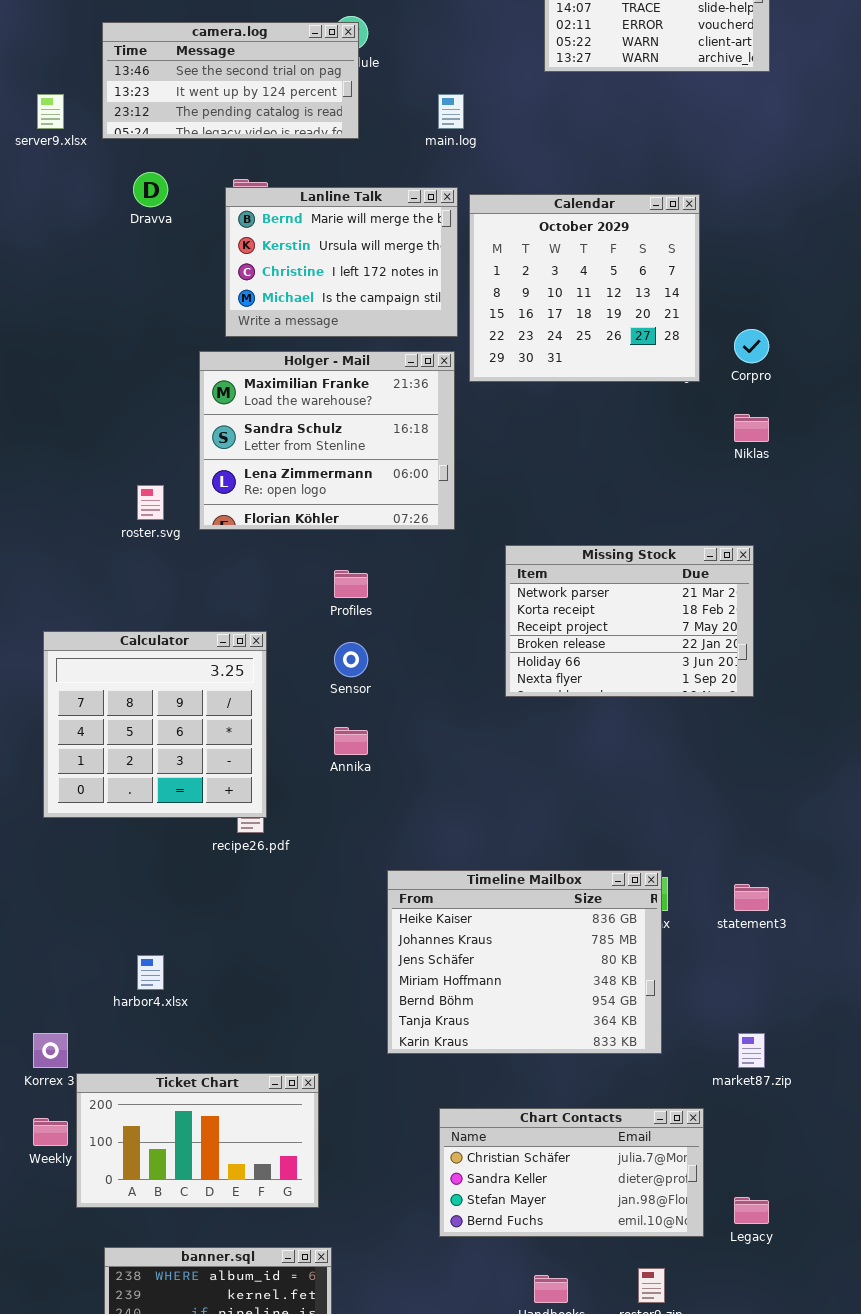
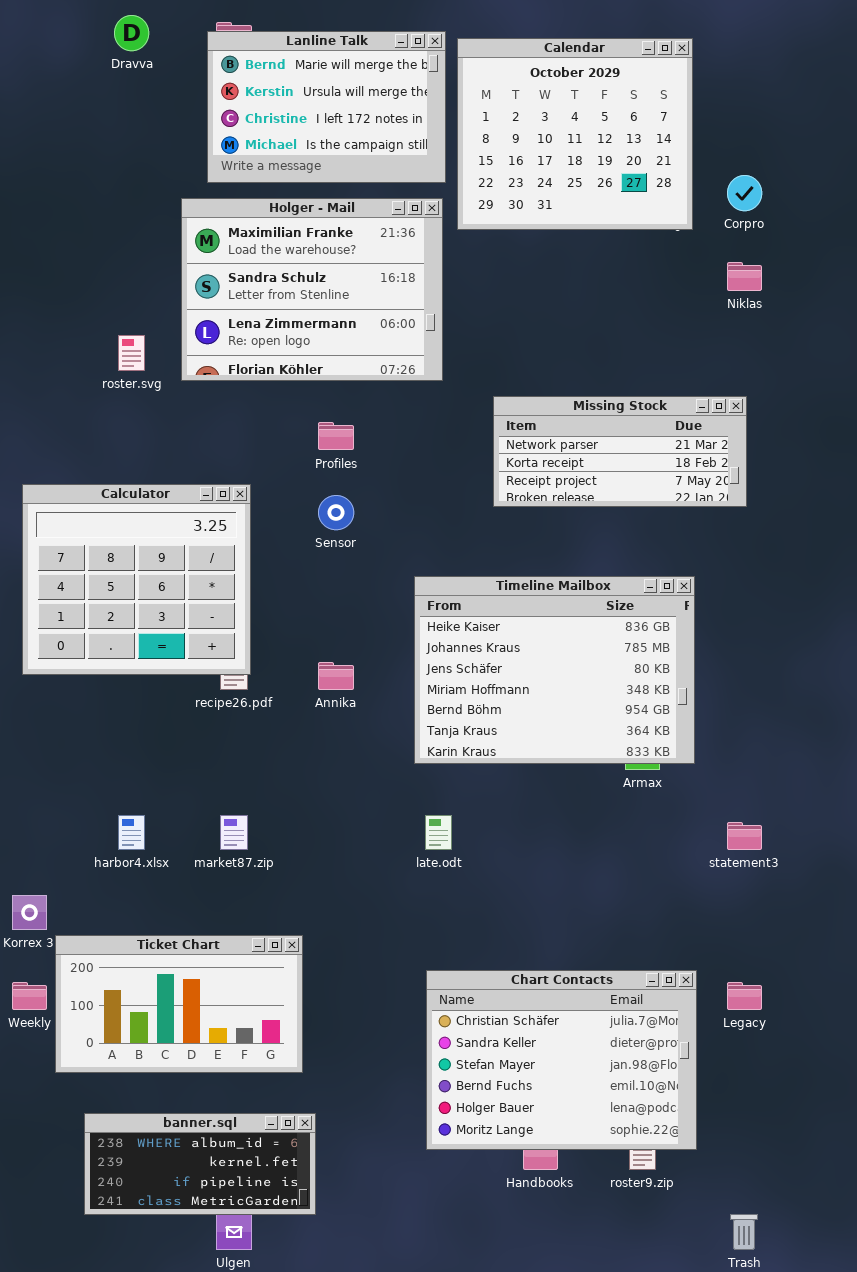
Missing Stock: [505,545,754,697] -> [493,396,747,507], resized
Annika: [334,727,368,755] -> [318,662,354,690], moved
Timeline Mailbox: [387,870,662,1054] -> [414,576,695,764], moved
statement3: [734,884,769,911] -> [727,822,762,850], moved
market87.zip: [738,1033,765,1068] -> [220,815,248,850], moved
Chart Contacts: [439,1108,704,1237] -> [426,970,697,1150], resized
Legacy: [734,1197,769,1224] -> [727,982,762,1010], moved

